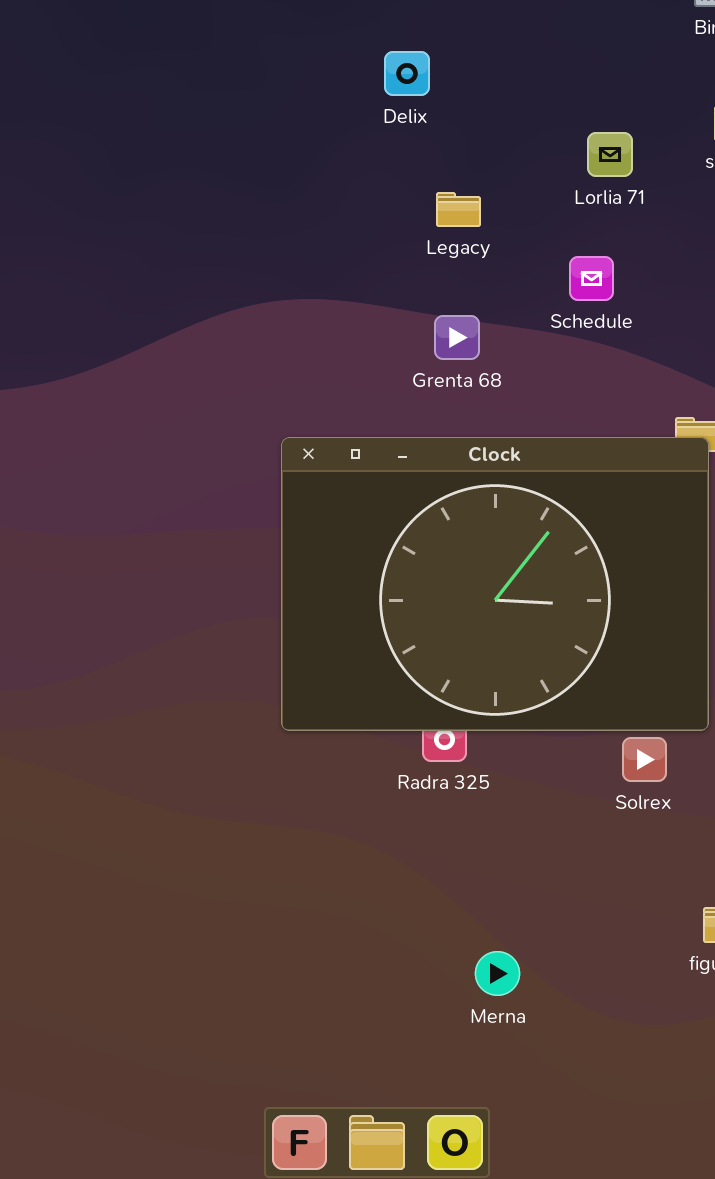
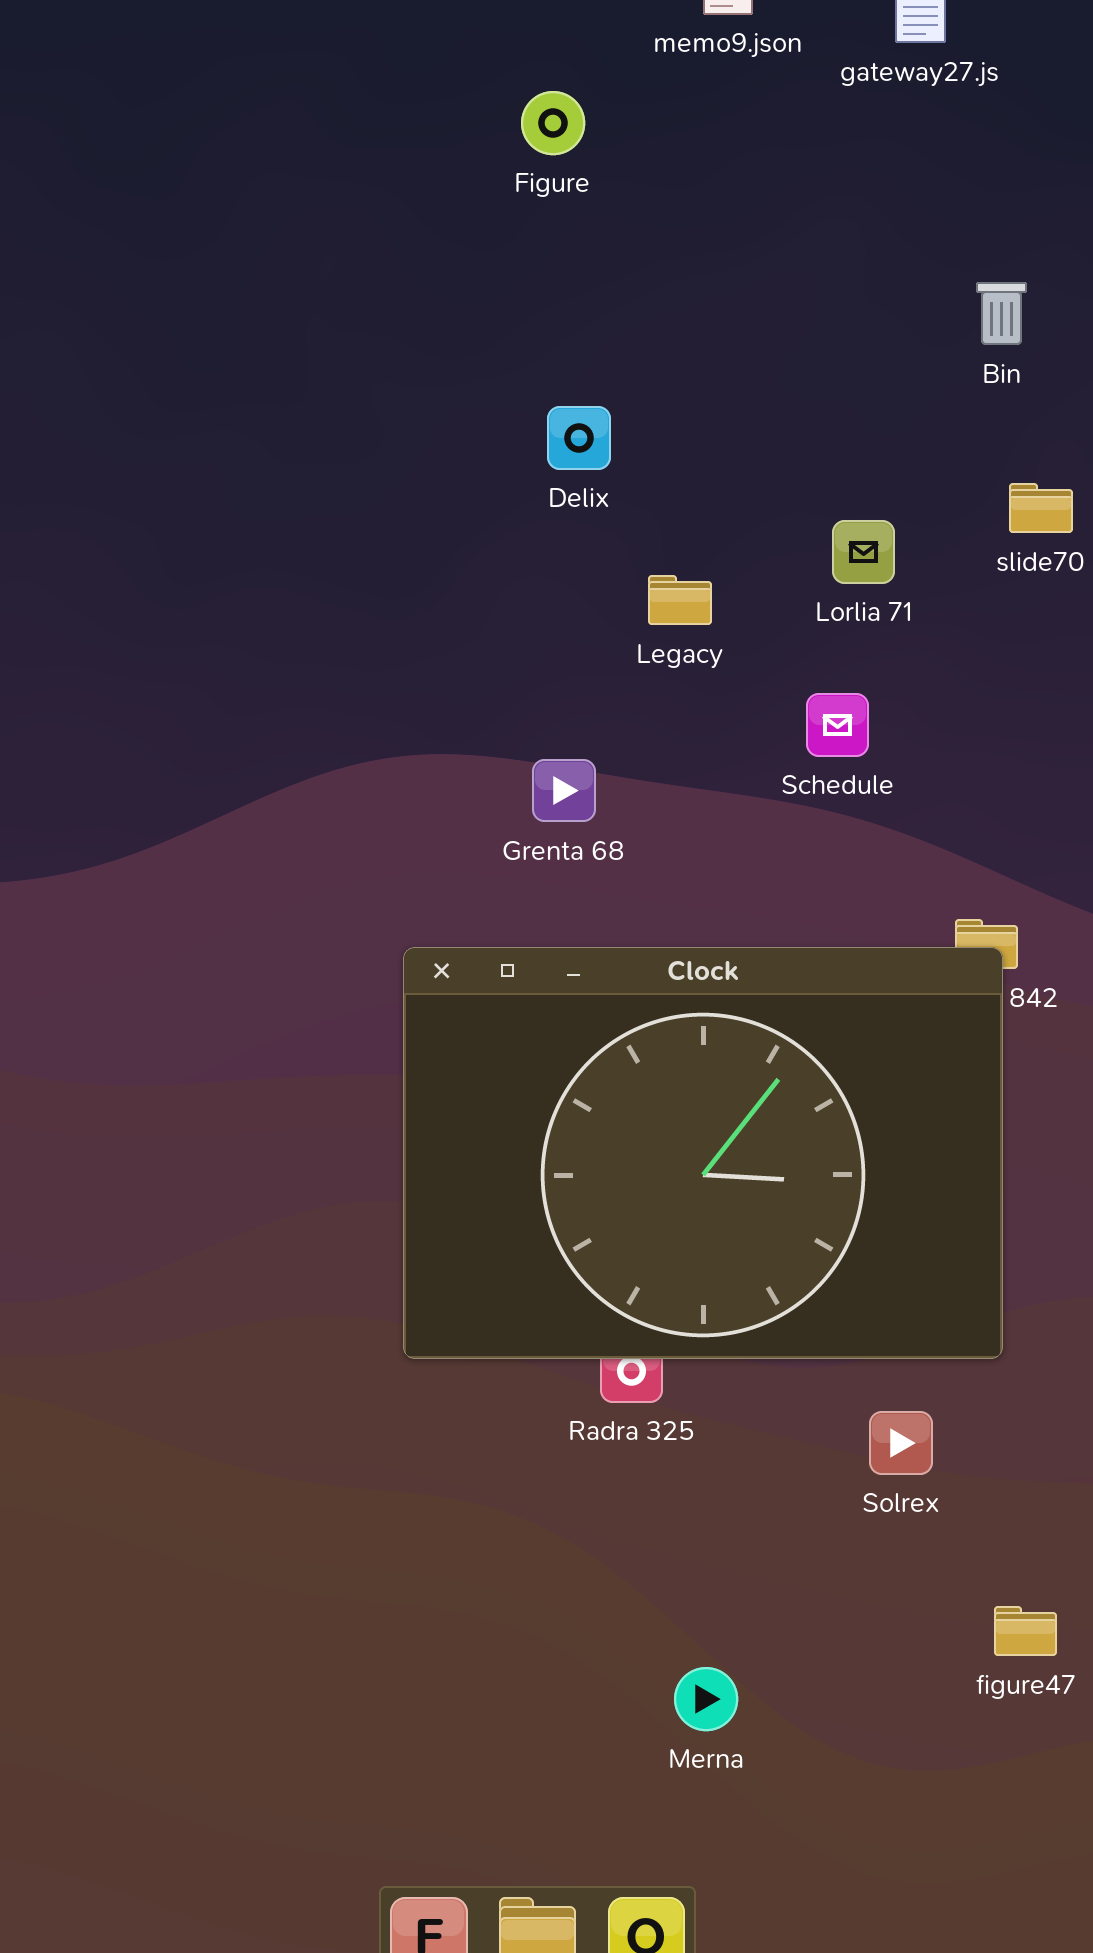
Legacy: [436,192,481,227] -> [648,575,712,625], moved
Grenta 68: [434,315,480,360] -> [532,759,596,822], moved
Solrex: [622,737,667,782] -> [869,1411,933,1475], moved

